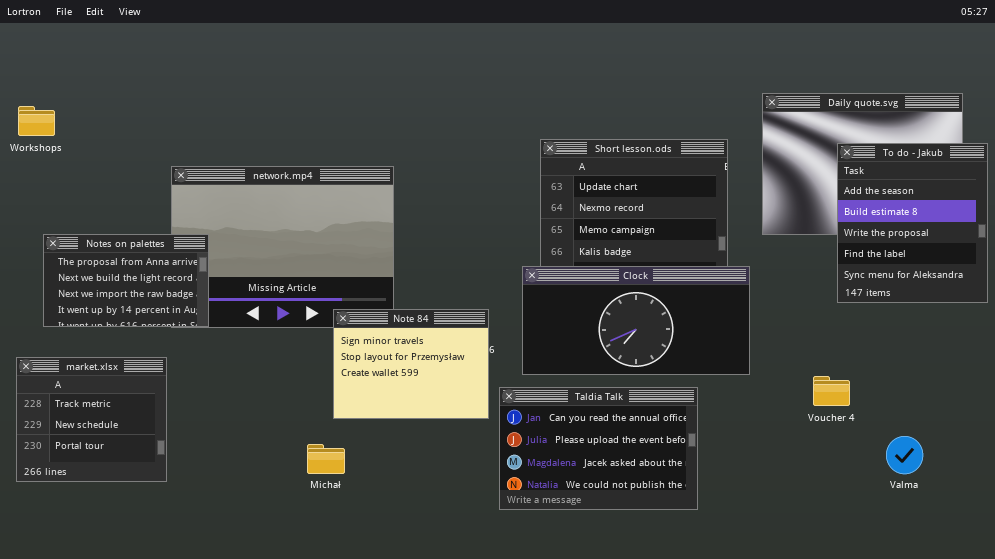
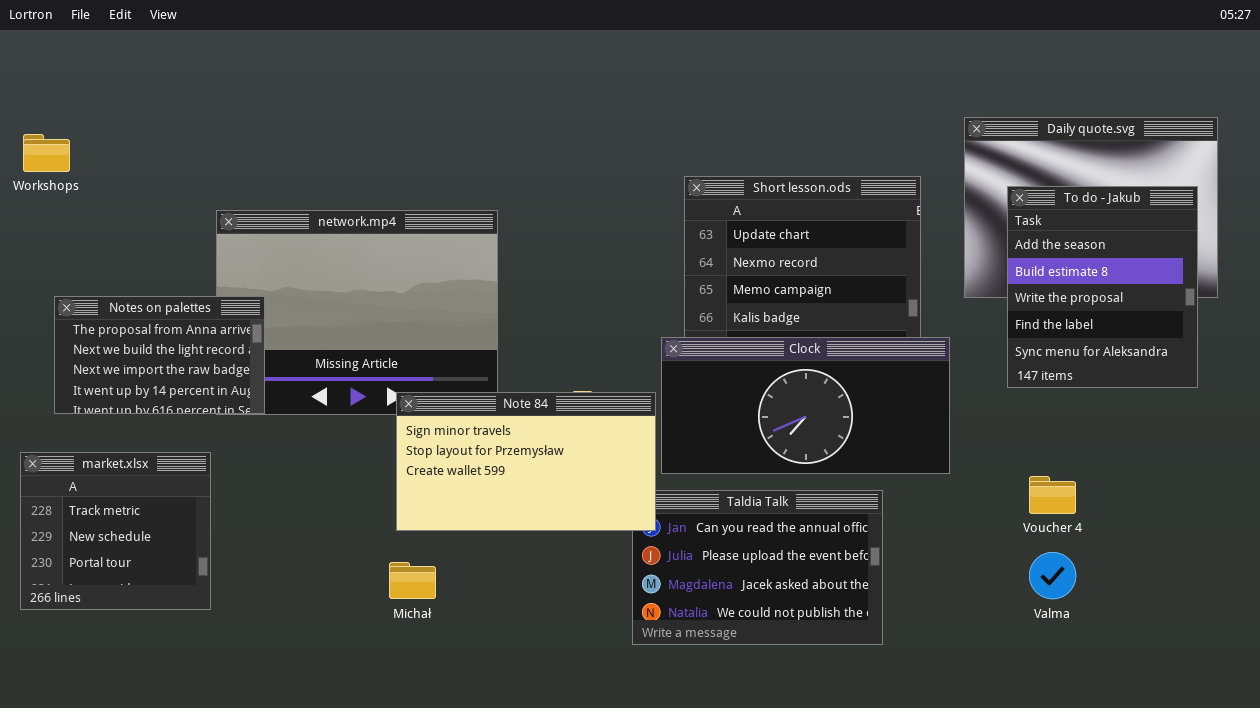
To do - Jakub: [837,143,988,303] -> [1007,186,1198,388], moved
Note 84: [333,309,489,419] -> [396,392,656,531], moved, resized
Valma: [886,436,923,474] -> [1029,552,1076,599], moved

